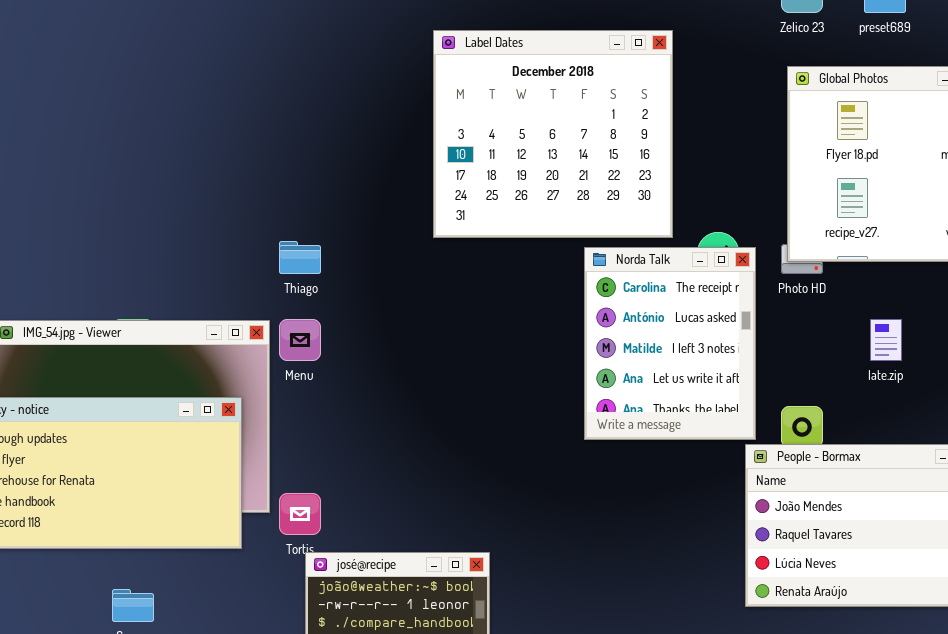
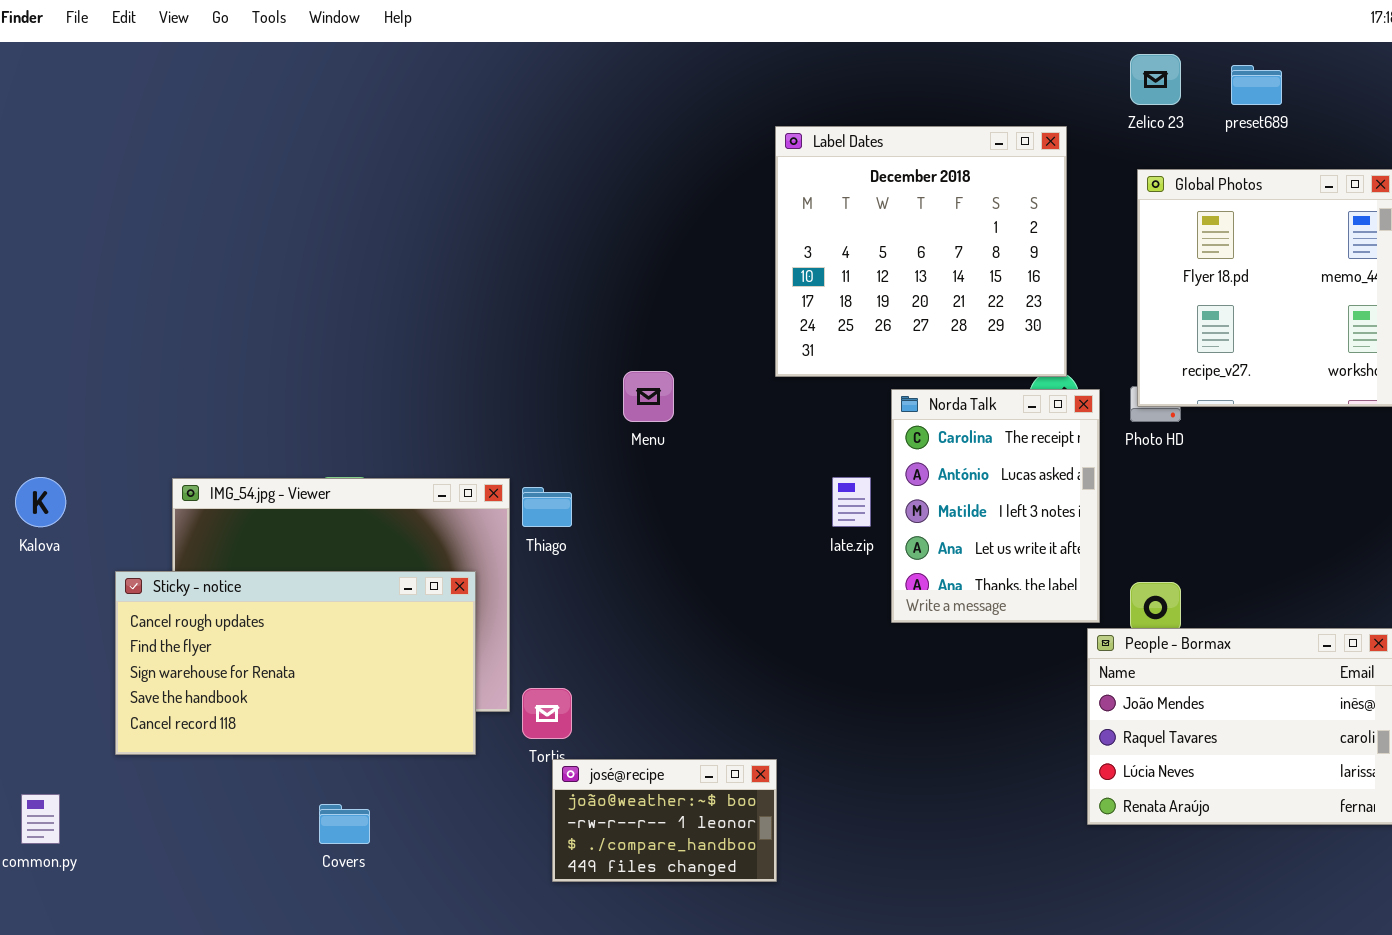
Label Dates: [433,30,673,238] -> [775,126,1067,377], moved
Thiago: [279,241,321,274] -> [522,487,572,527], moved
Menu: [279,319,321,361] -> [623,371,674,422], moved
late.zip: [870,319,902,361] -> [832,477,871,527], moved

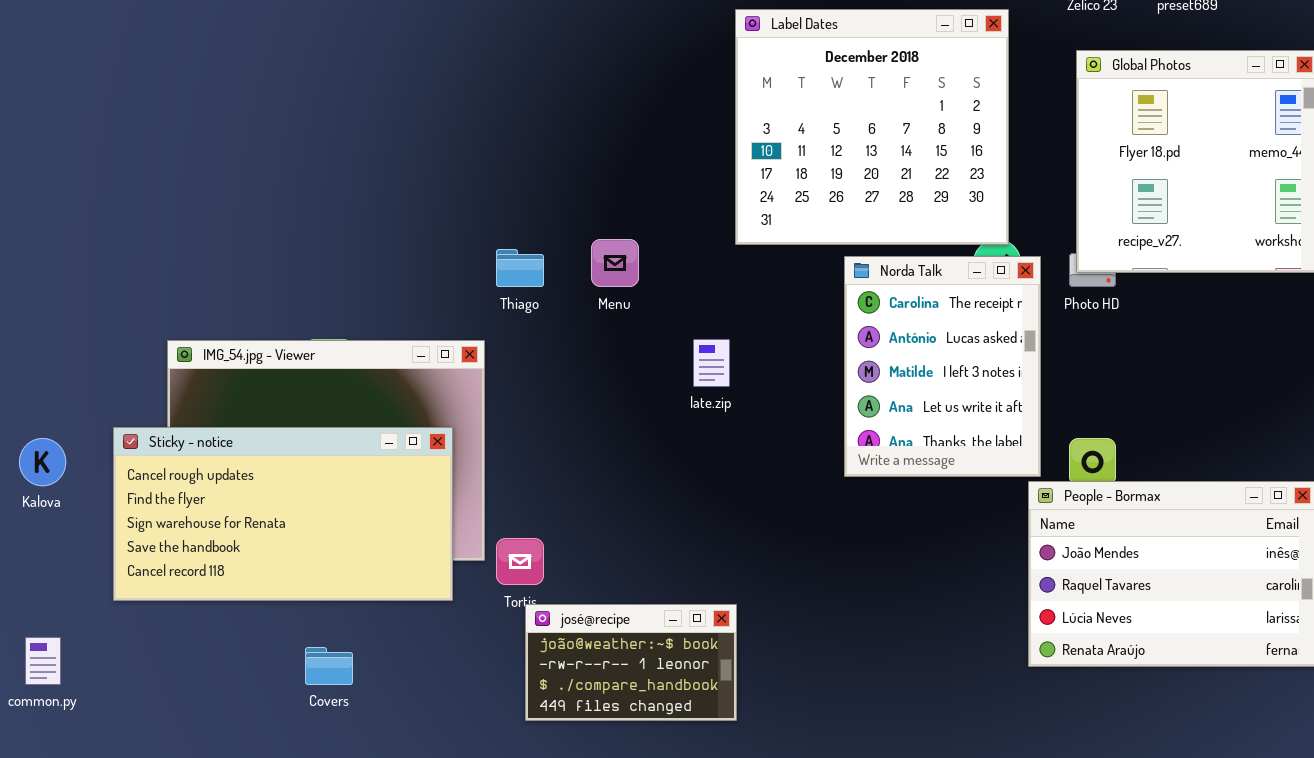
Kalova: [15,477,66,527] -> [19,438,66,486], moved
late.zip: [832,477,871,527] -> [693,339,730,387], moved
Thiago: [522,487,572,527] -> [496,249,544,287], moved

